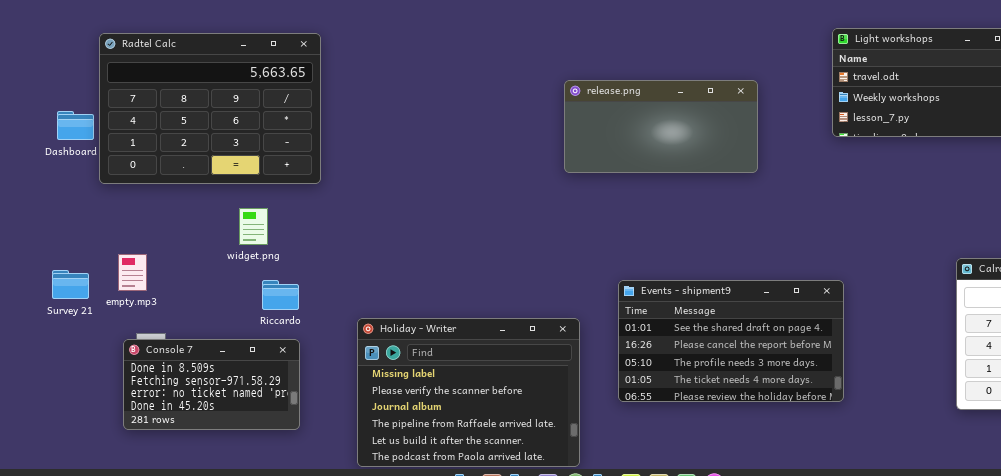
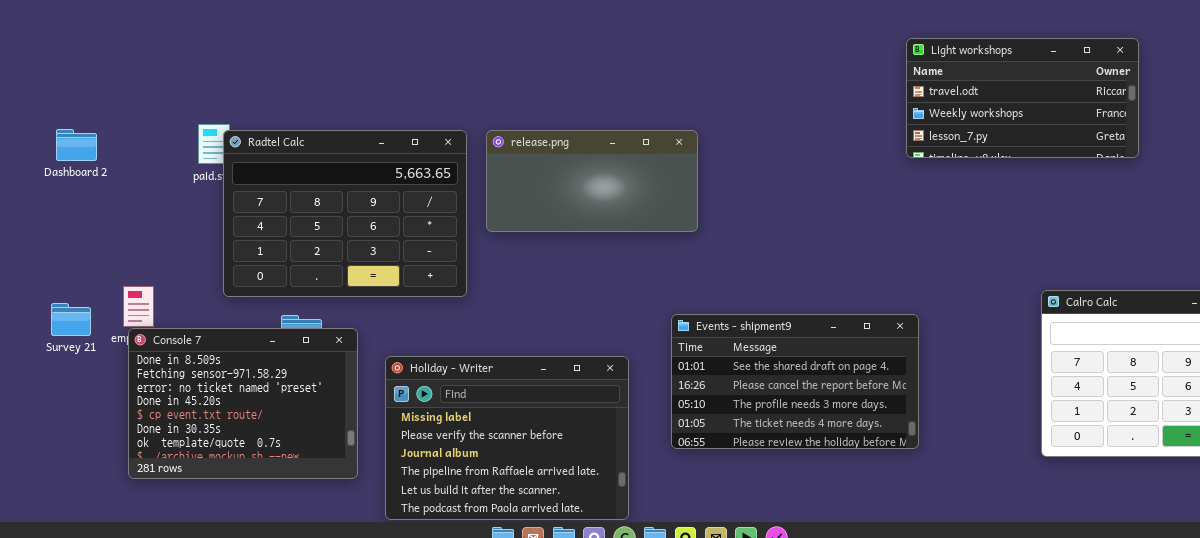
Radtel Calc: [99,33,321,184] -> [223,130,467,297], moved
release.png: [564,80,758,173] -> [486,130,698,232], moved
Console 7: [123,339,300,430] -> [128,328,358,479], resized

